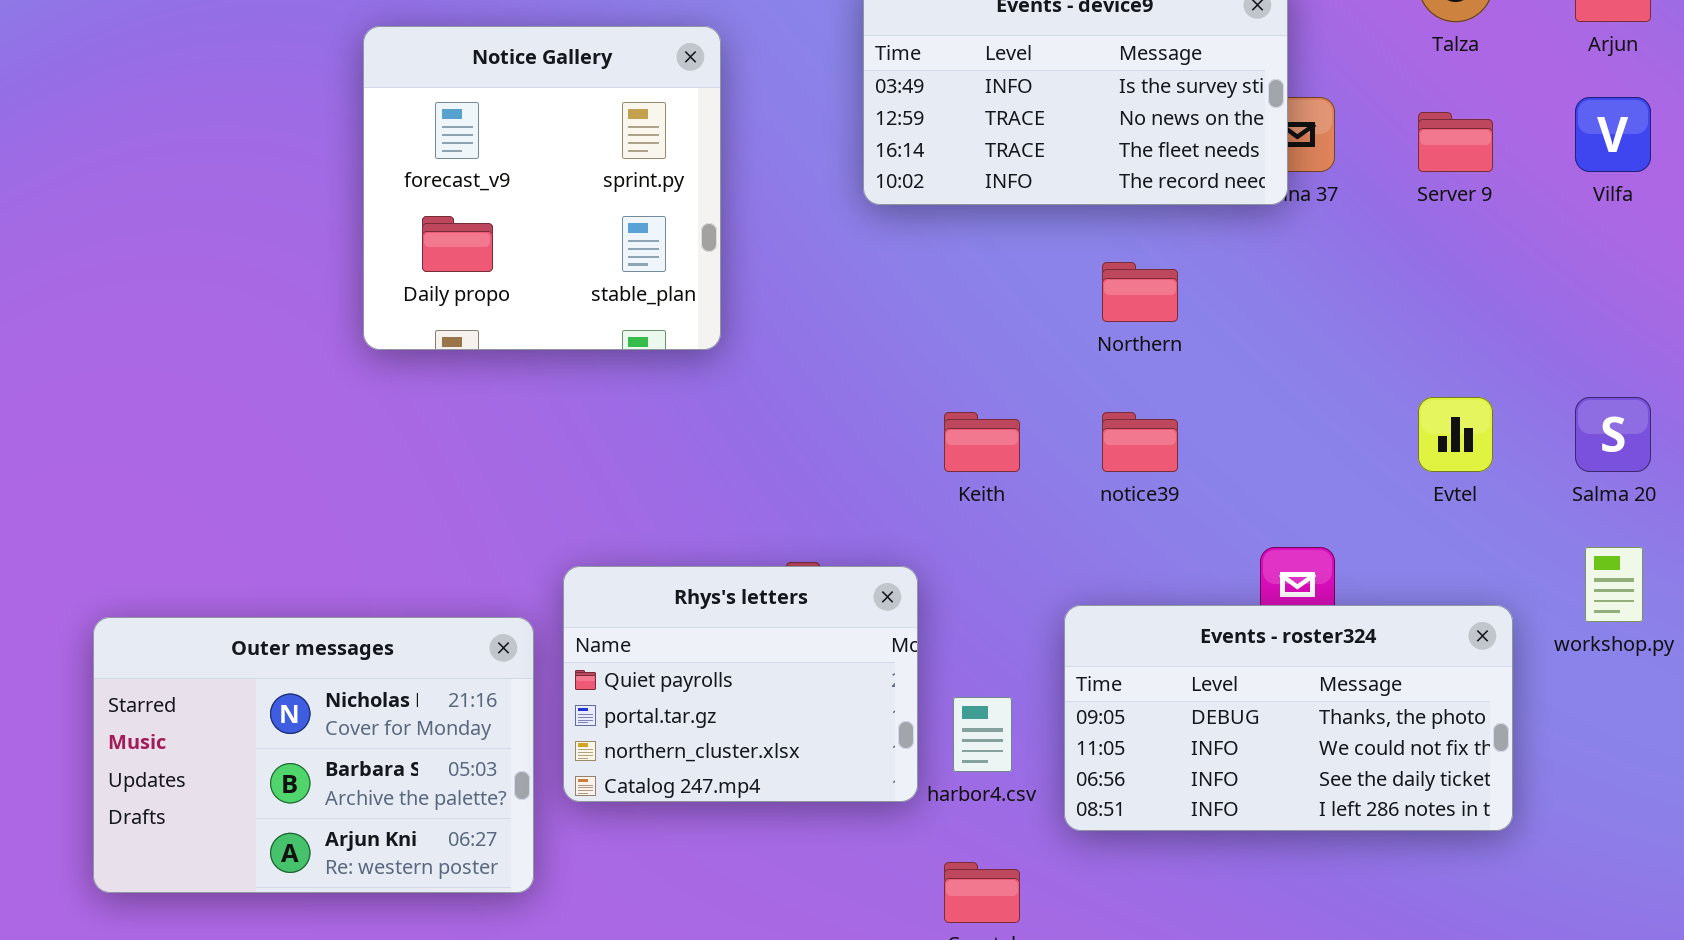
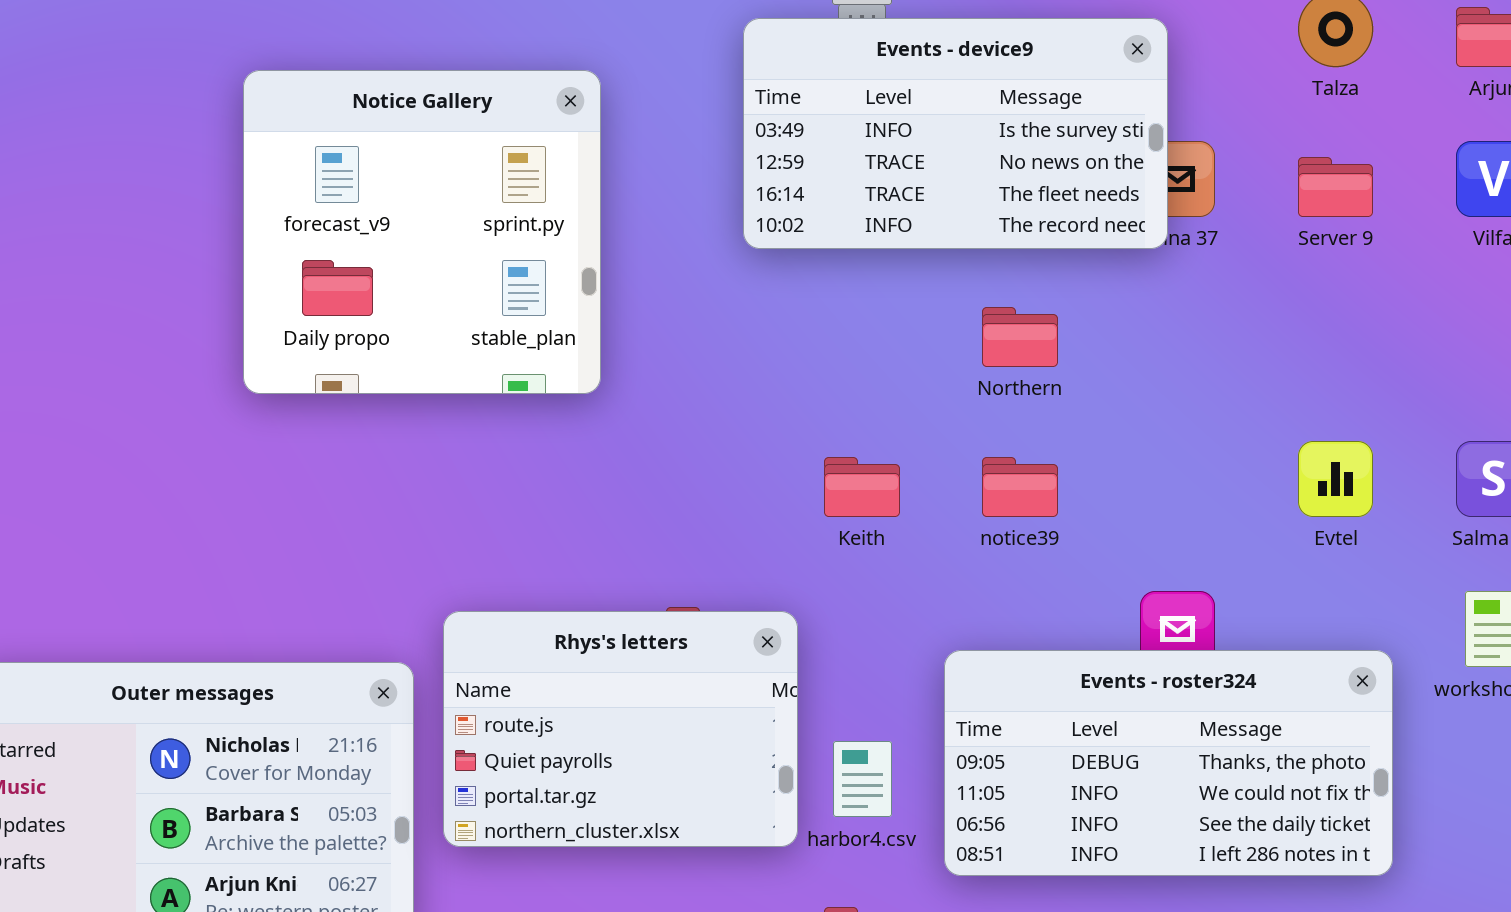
Rhys's letters: [563,566,918,802] -> [443,611,798,847], scrolled up 1 row

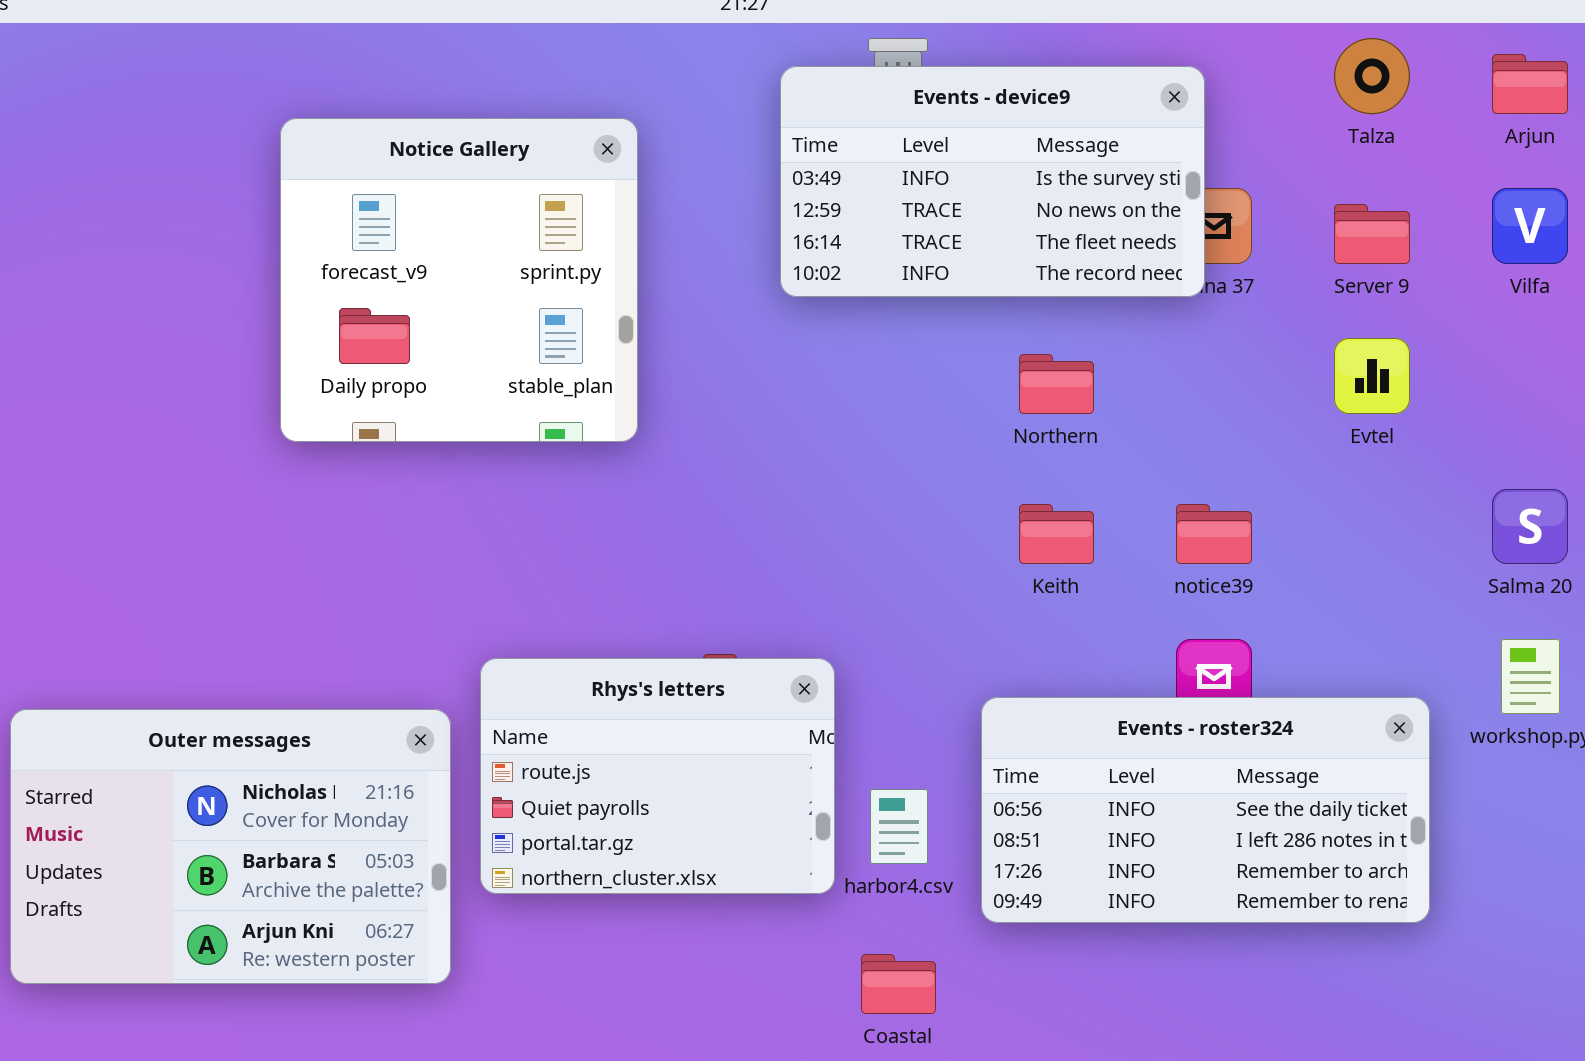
Evtel: [1298,441,1373,517] -> [1334,338,1410,414], moved
Keith: [824,457,900,517] -> [1019,504,1094,564], moved
notice39: [982,457,1058,517] -> [1176,504,1252,564], moved
Events - roster324: [944,650,1393,876] -> [981,697,1430,923], scrolled down 2 rows

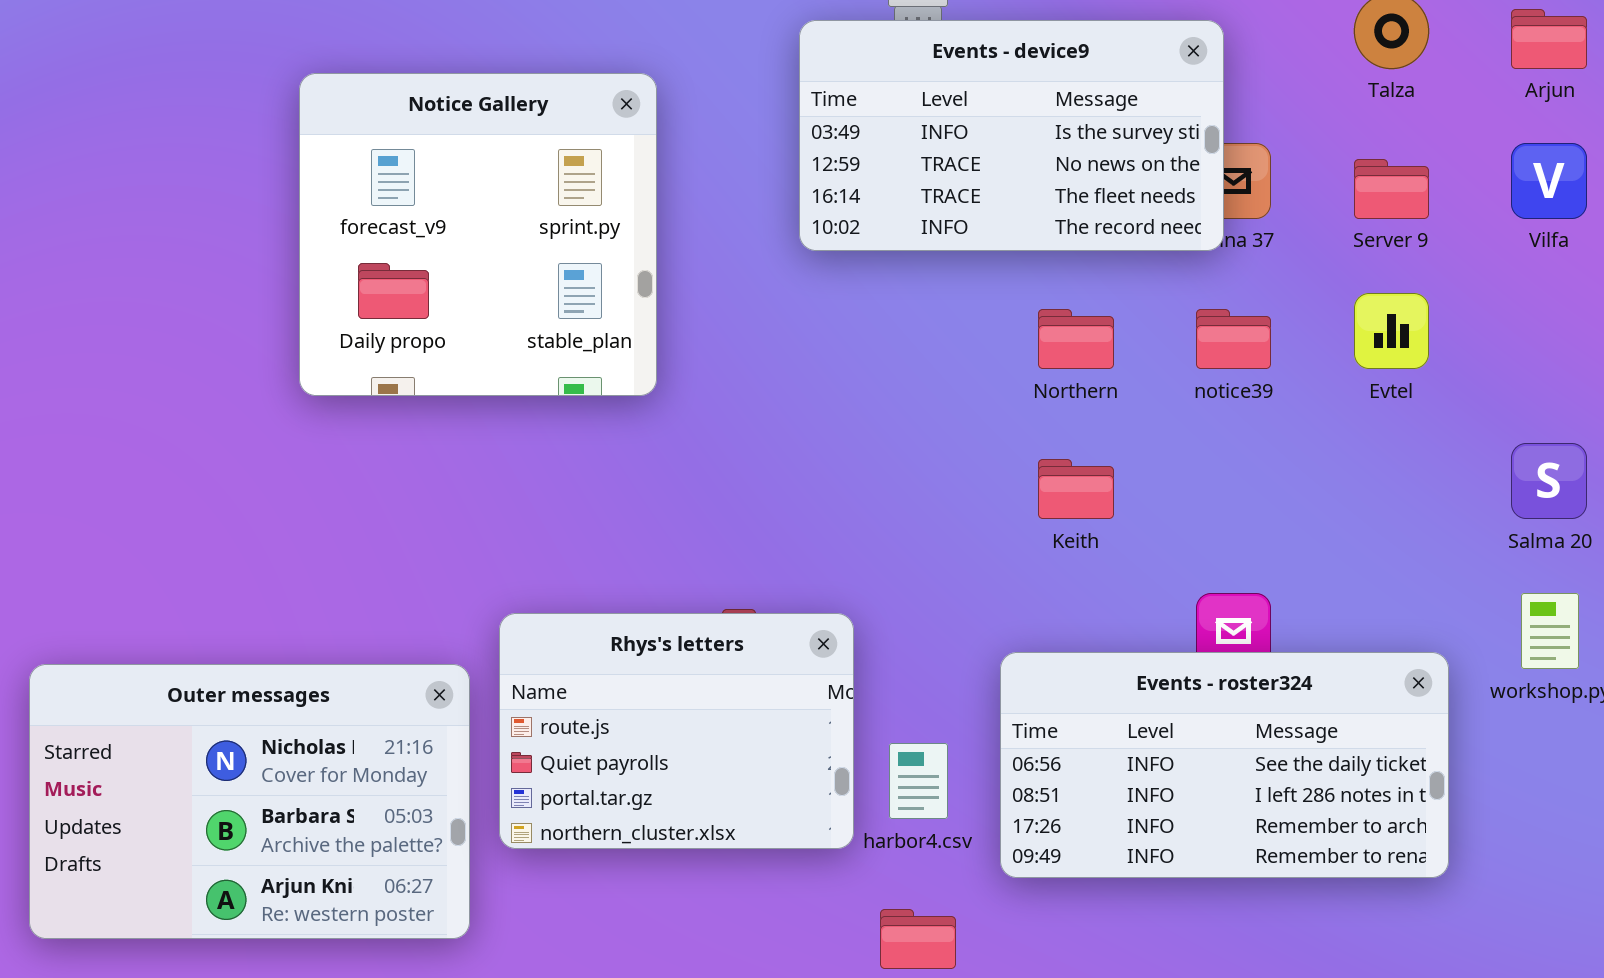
notice39: [1176,504,1252,564] -> [1196,309,1271,369], moved

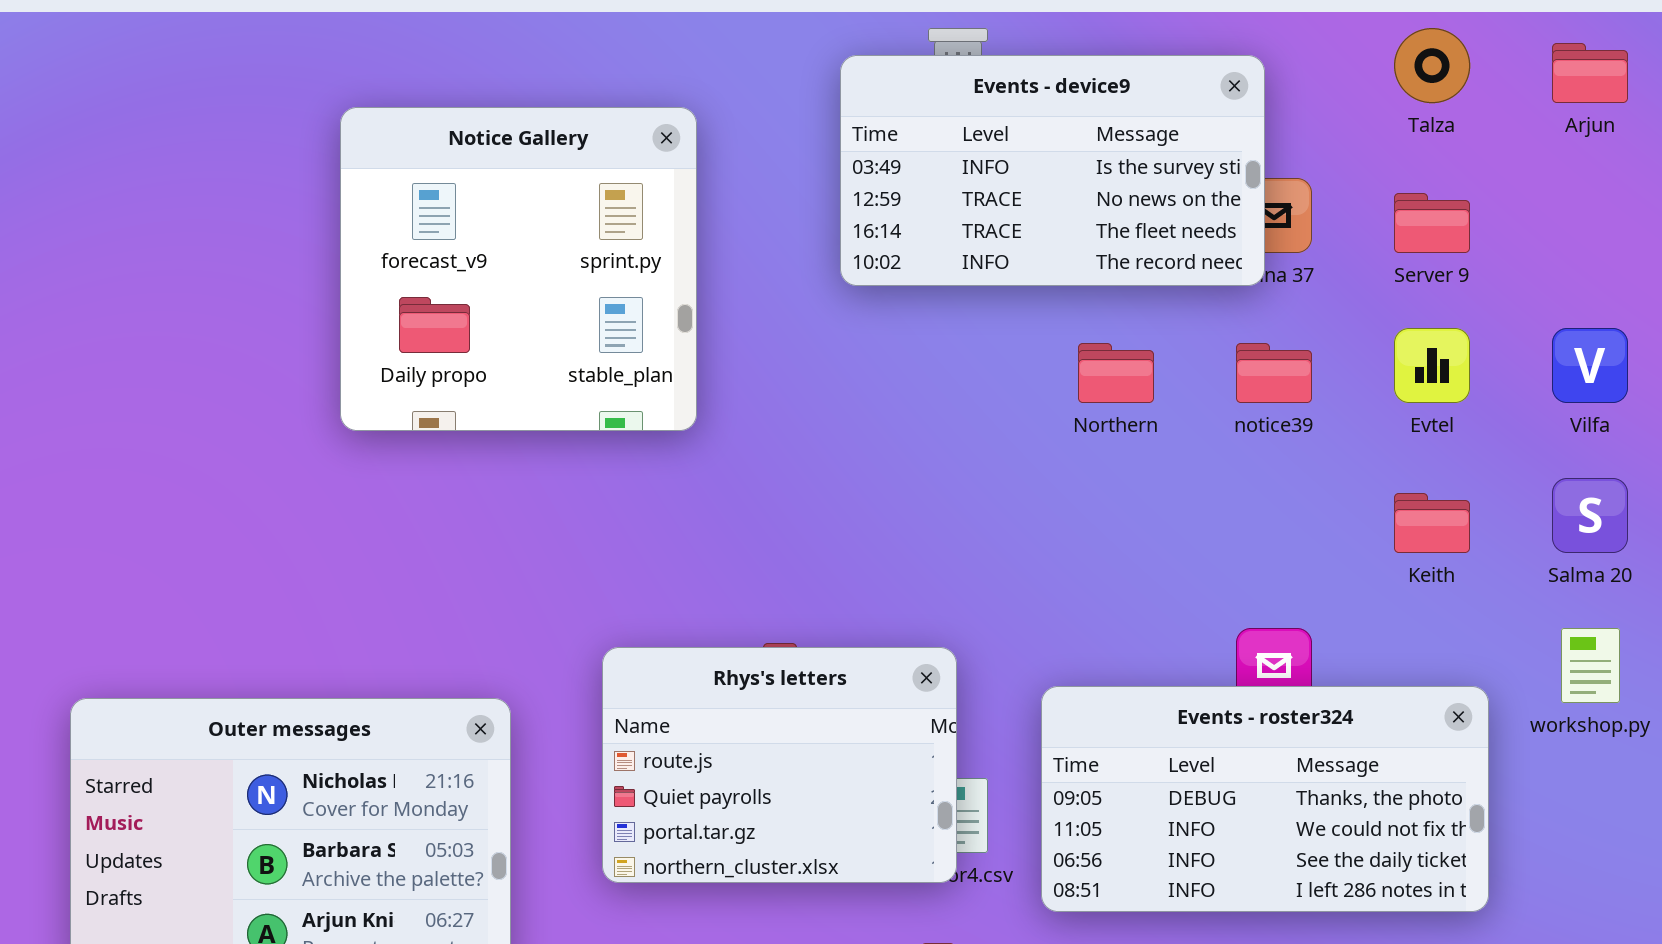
Vilfa: [1511,143,1587,219] -> [1552,328,1628,403], moved
Keith: [1038,459,1114,519] -> [1394,493,1470,553], moved
Rhys's letters: [499,613,854,849] -> [602,647,957,883], moved
Events - roster324: [1000,652,1449,878] -> [1041,686,1489,912], scrolled up 2 rows

